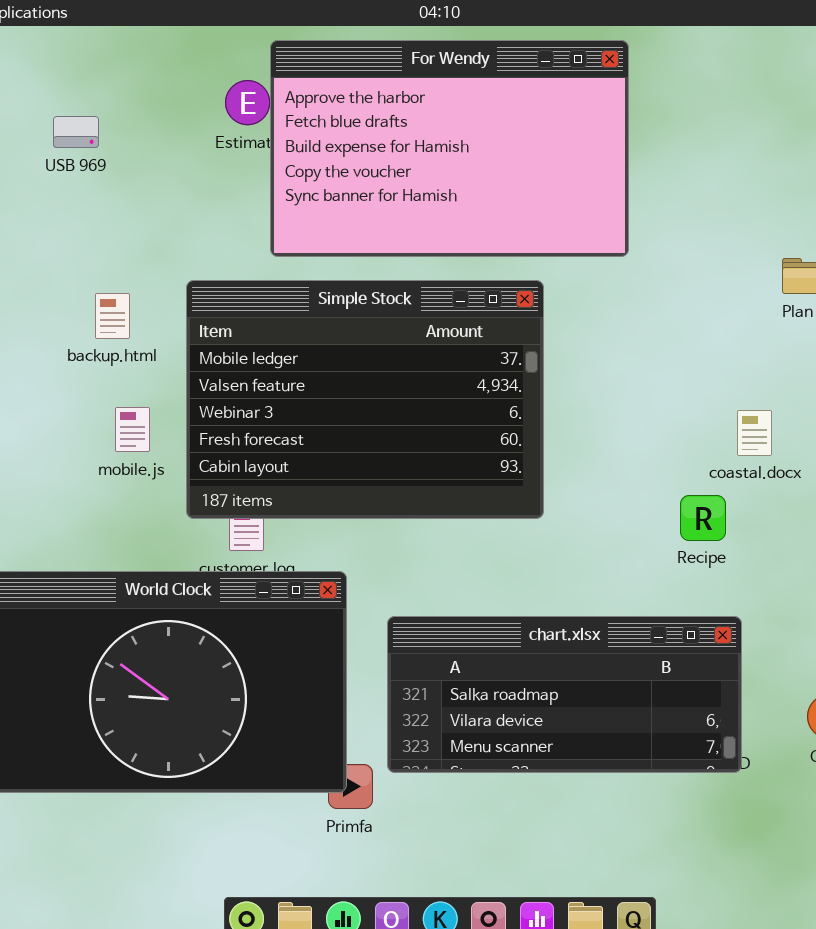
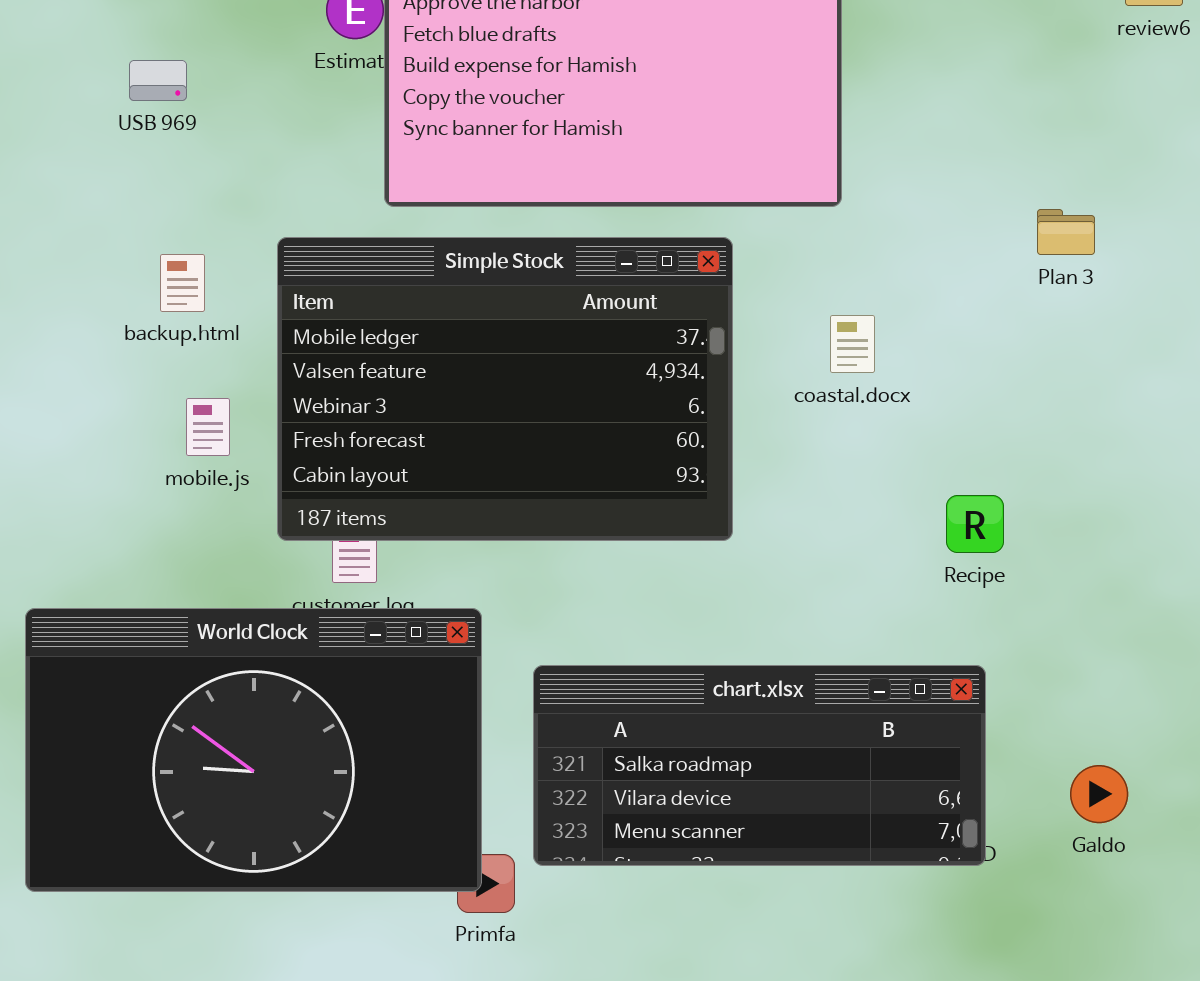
USB 969: [53,116,99,148] -> [129,60,187,101], moved
coastal.docx: [737,410,772,456] -> [830,315,875,373], moved
Recipe: [680,495,726,541] -> [946,495,1004,553], moved

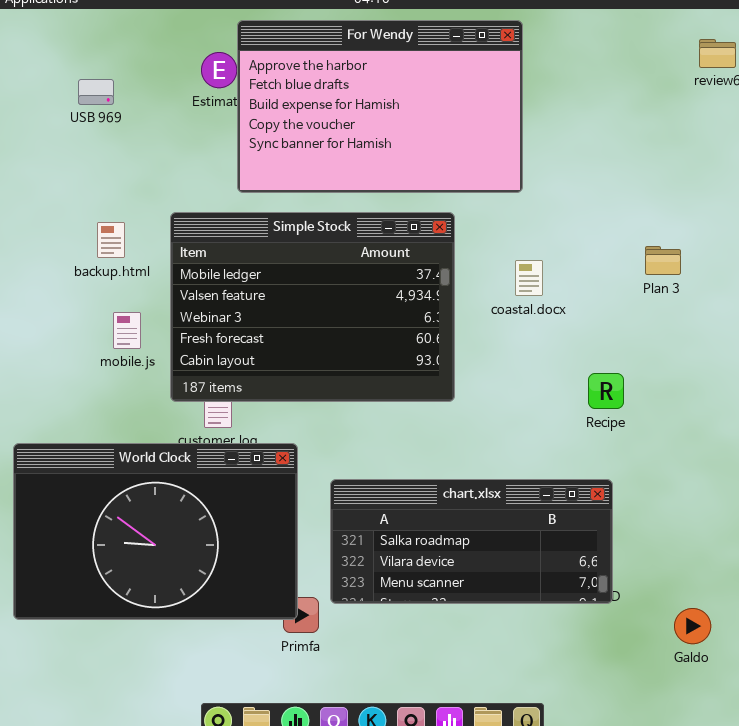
USB 969: [129,60,187,101] -> [78,79,114,105], moved
Plan 3: [1037,209,1095,255] -> [645,246,681,275], moved
Galdo: [1070,765,1128,823] -> [674,608,711,644], moved

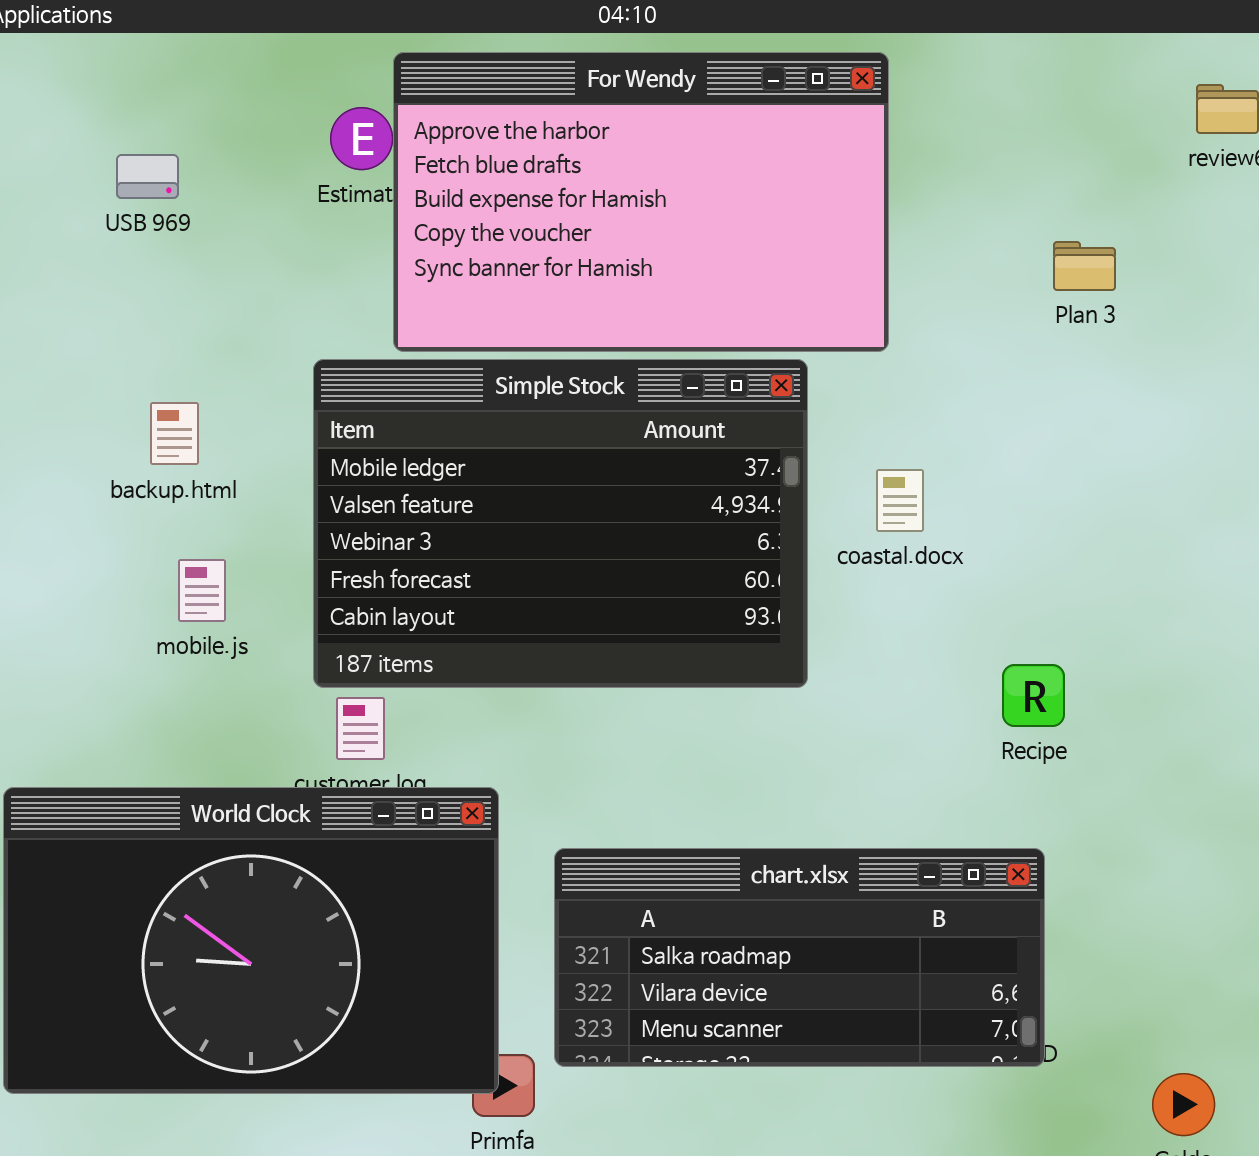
Simple Stock: [170,212,455,402] -> [313,359,808,688], moved
Plan 3: [645,246,681,275] -> [1053,241,1116,291], moved

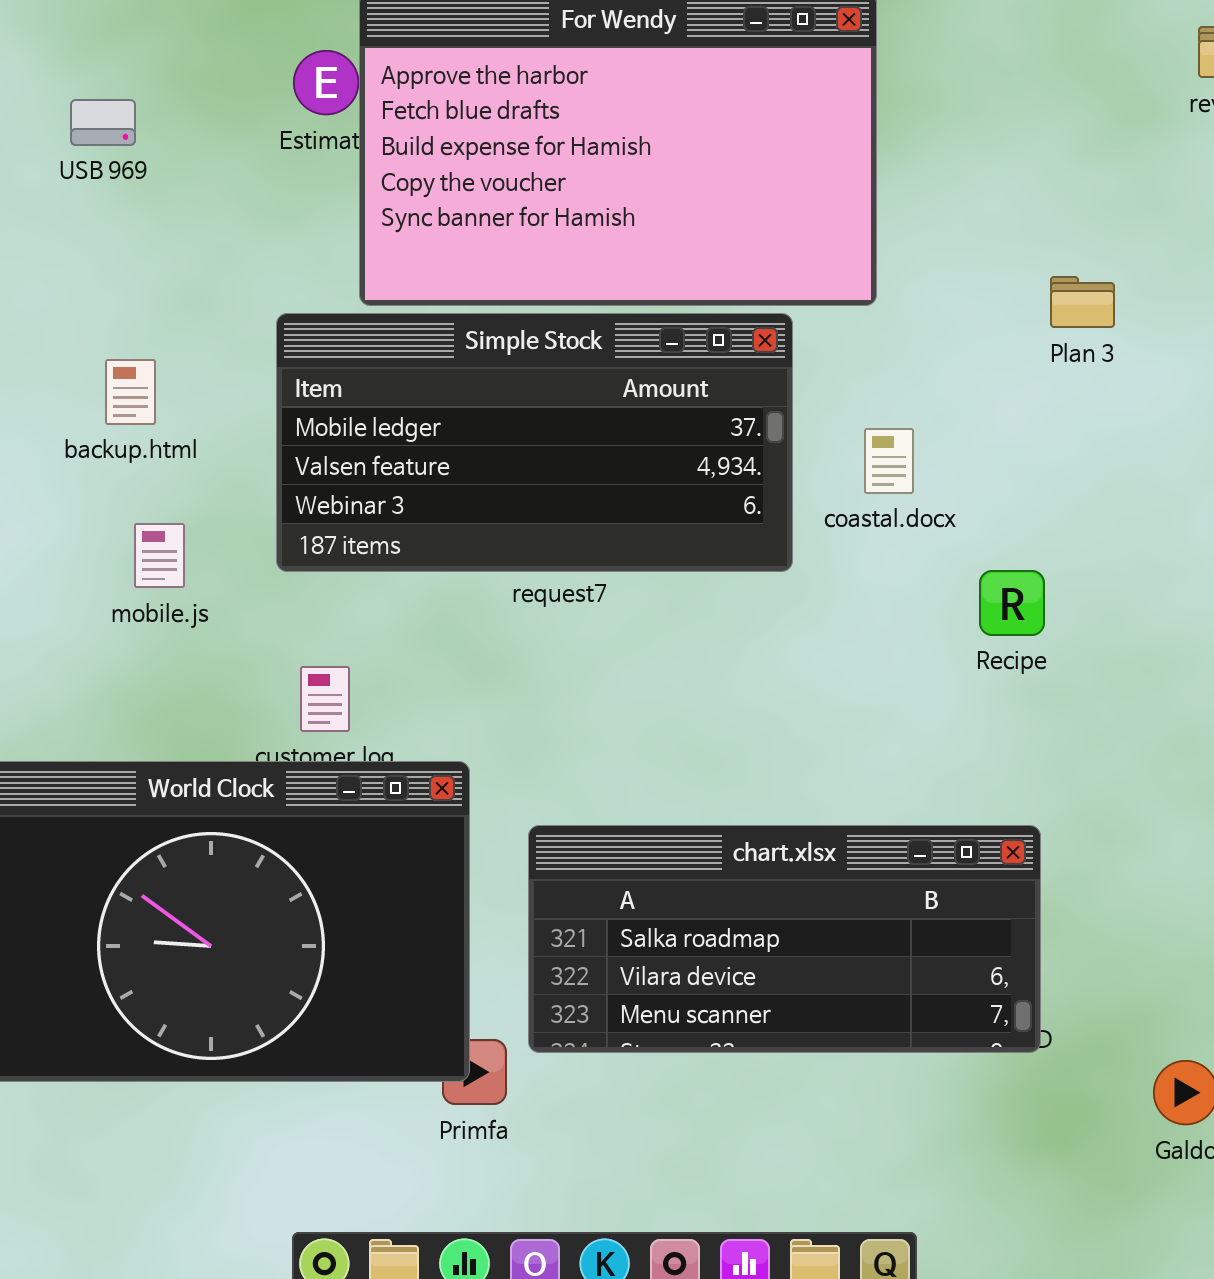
Plan 3: [1053,241,1116,291] -> [1050,276,1115,328], moved
Simple Stock: [313,359,808,688] -> [276,313,793,572], resized
Recipe: [1002,664,1065,727] -> [979,570,1045,636], moved

